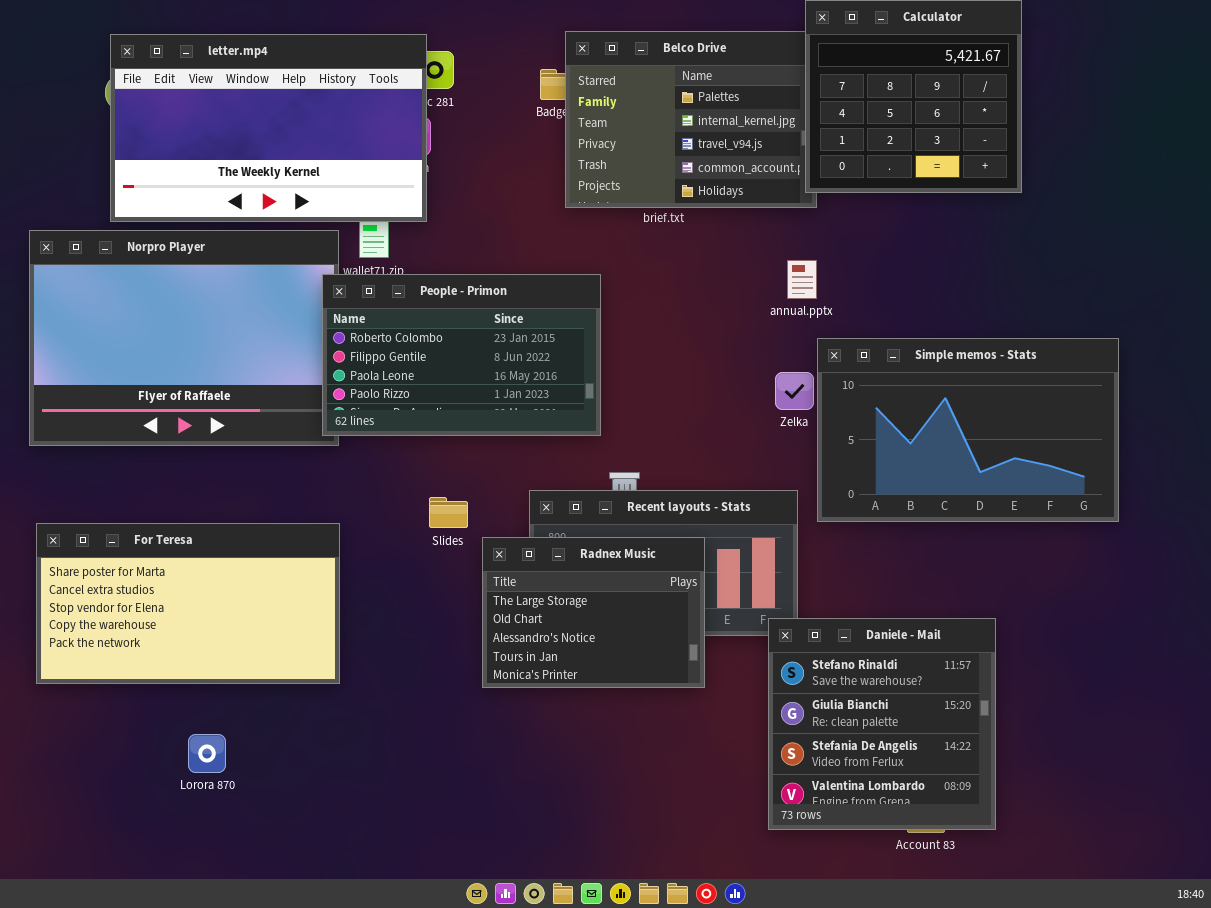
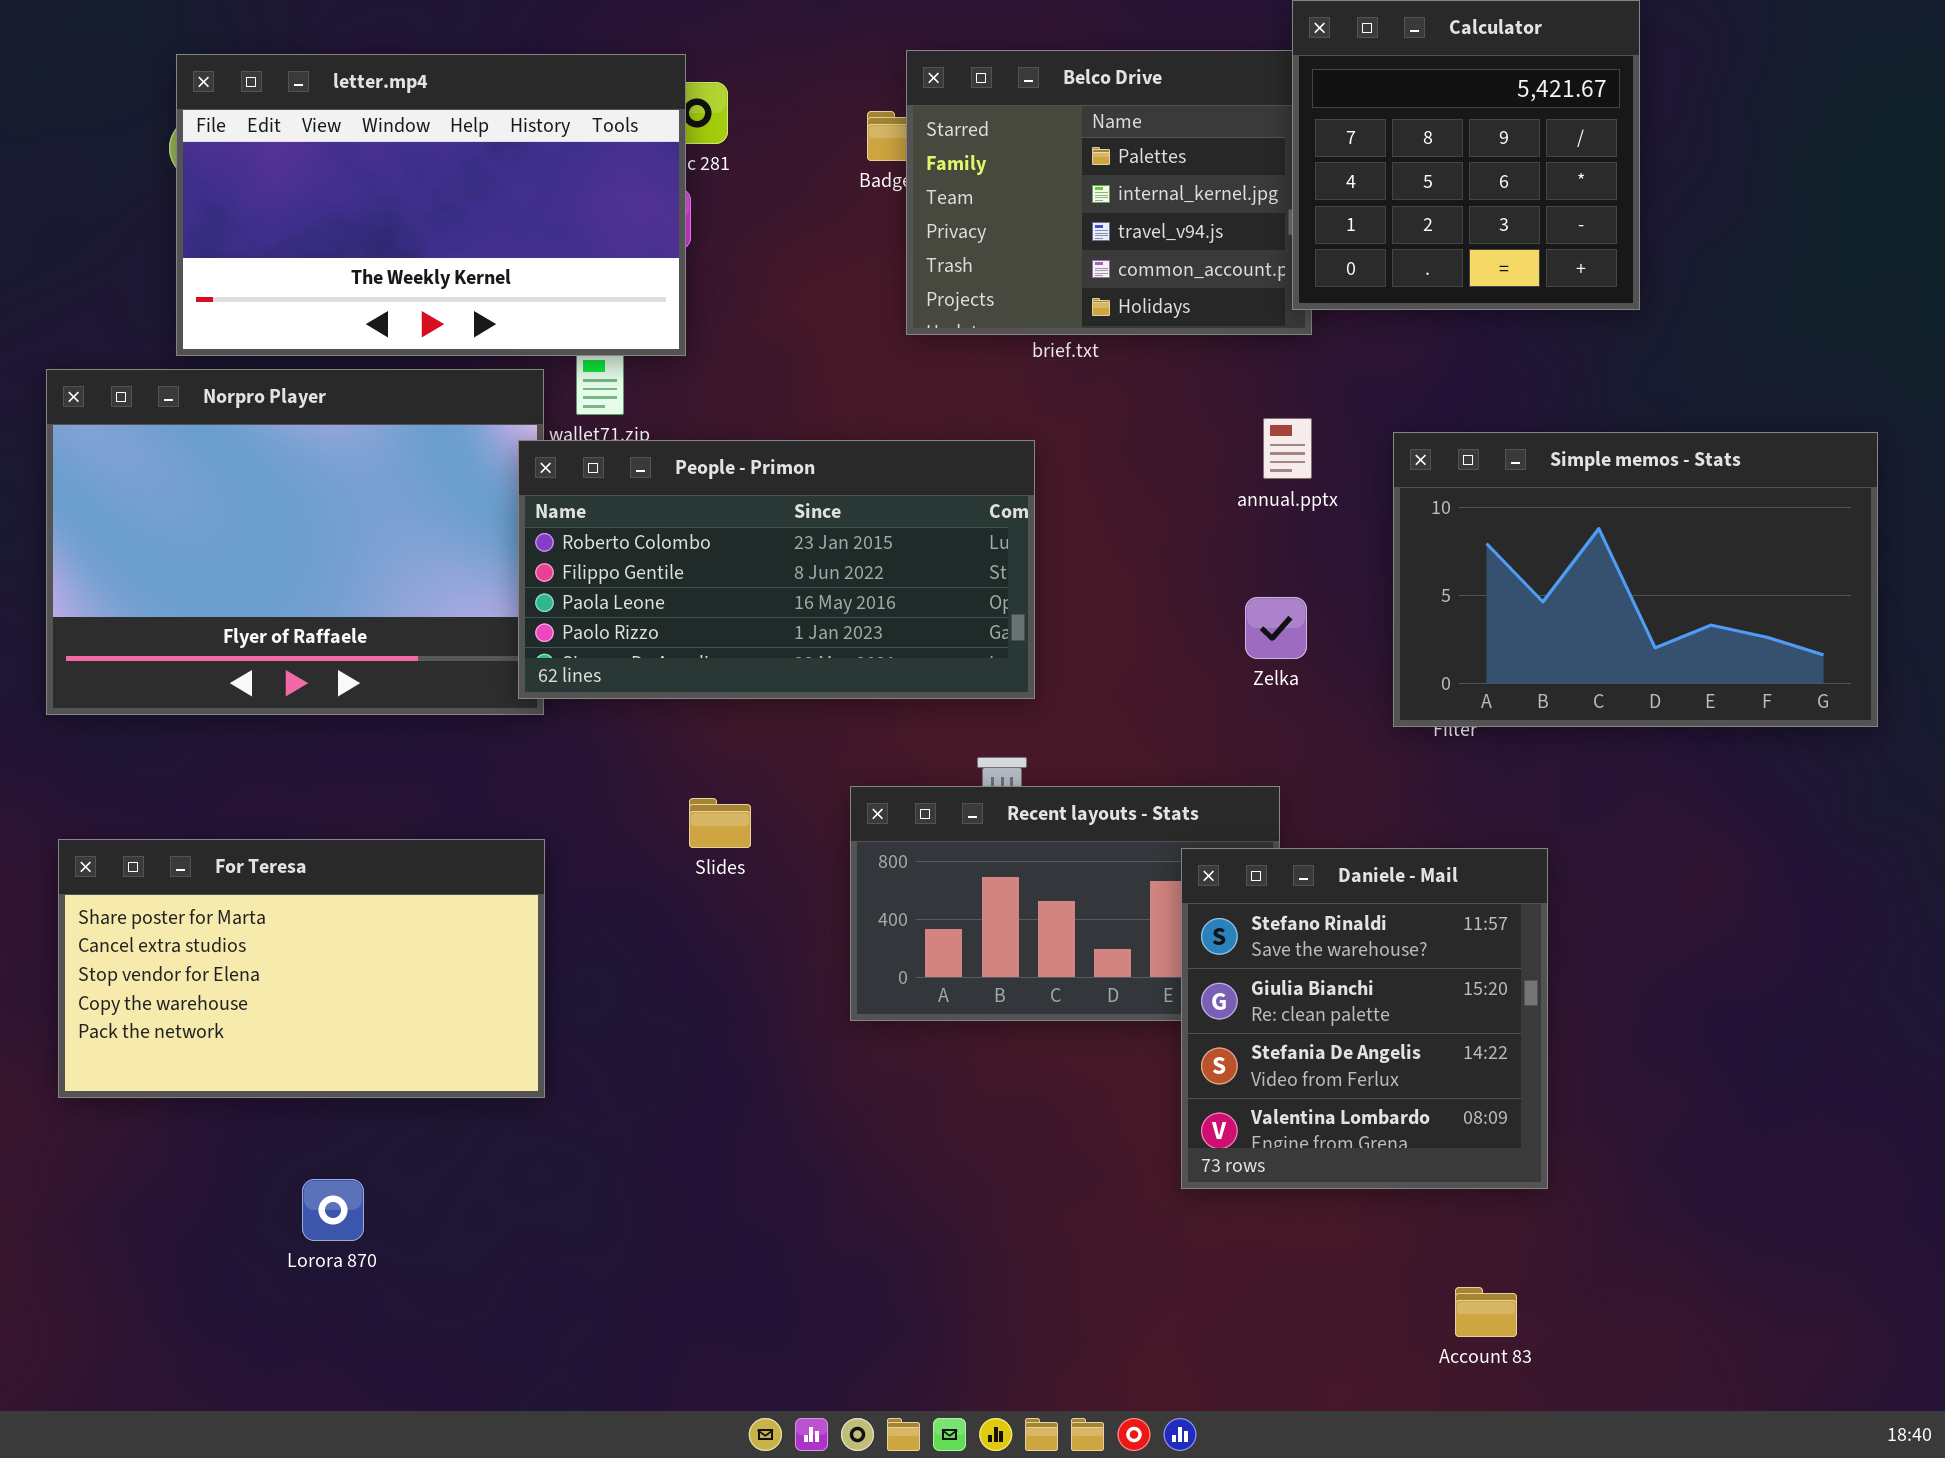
People - Primon: [322,274,601,436] -> [518,440,1035,699], resized
Simple memos - Stats: [817,338,1119,522] -> [1393,432,1878,727], moved
Radnex Music: [482,537,705,688] -> none, closed
Daniele - Mail: [768,618,996,830] -> [1181,848,1548,1189], moved

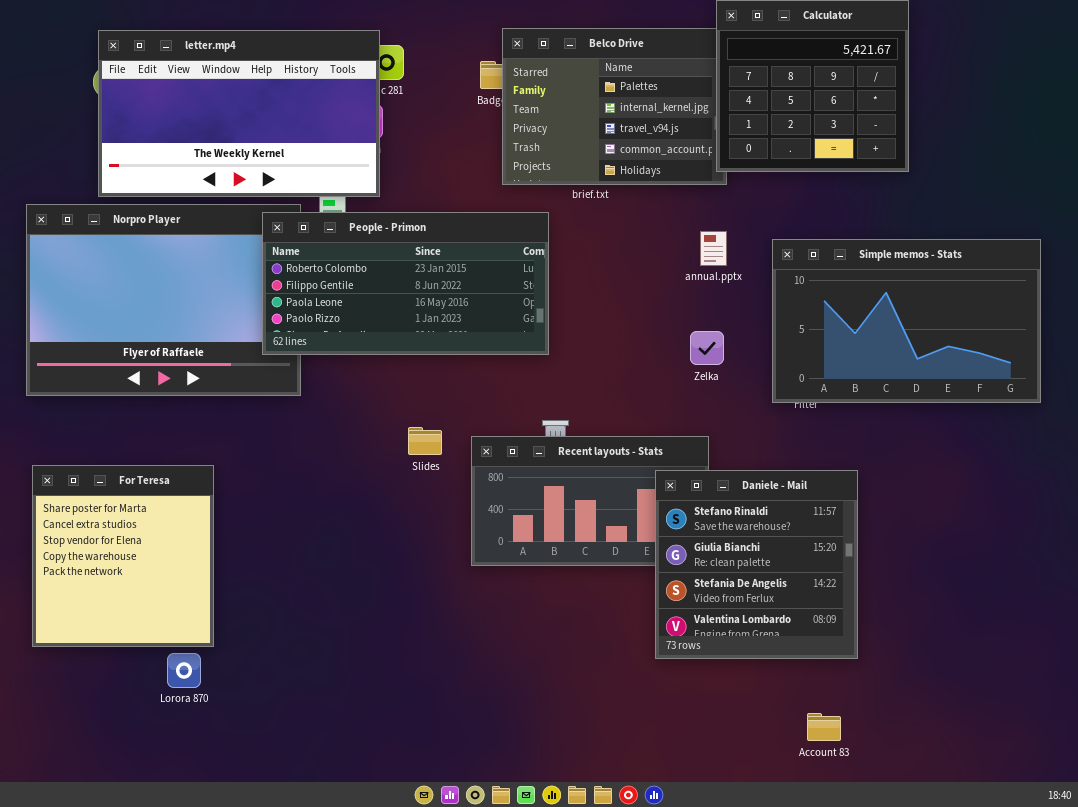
People - Primon: [518,440,1035,699] -> [262,212,549,355], moved
Slides: [689,798,751,848] -> [408,427,442,455], moved
For Teresa: [58,839,545,1098] -> [32,465,214,647], resized

